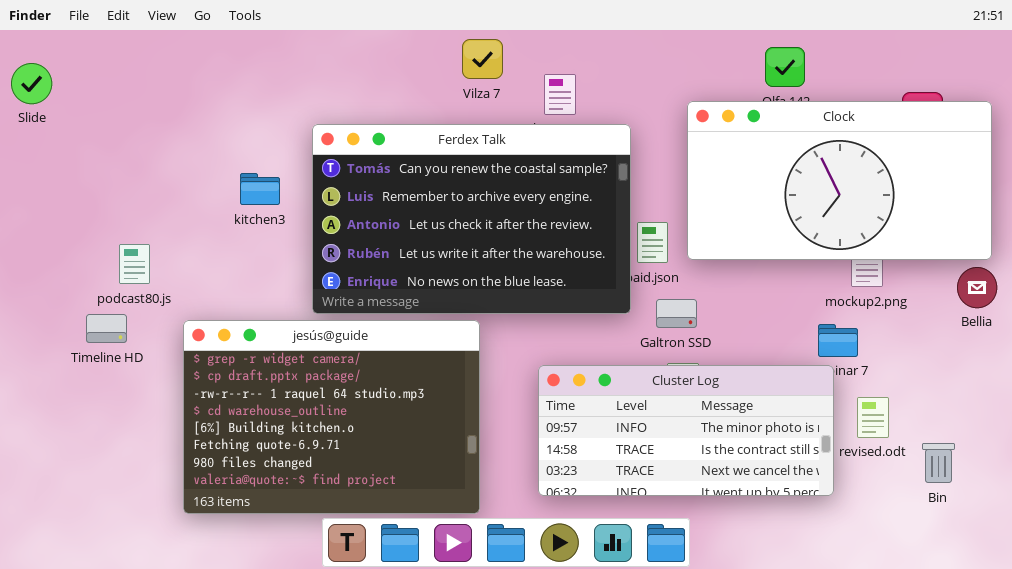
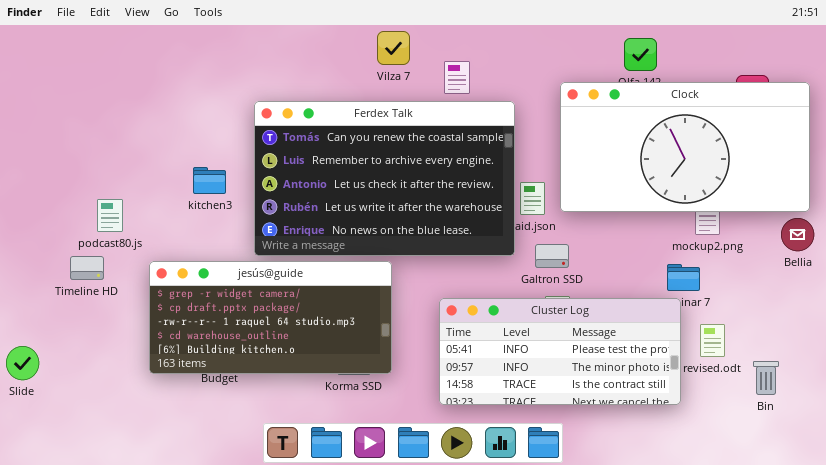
Slide: [11,63,52,104] -> [6,346,39,380], moved
kitchen3: [240,173,280,205] -> [193,167,226,194], moved
jesús@guide: [183,320,480,514] -> [149,261,392,374], resized
Cluster Log: [538,365,834,496] -> [439,298,681,405], scrolled up 1 row

